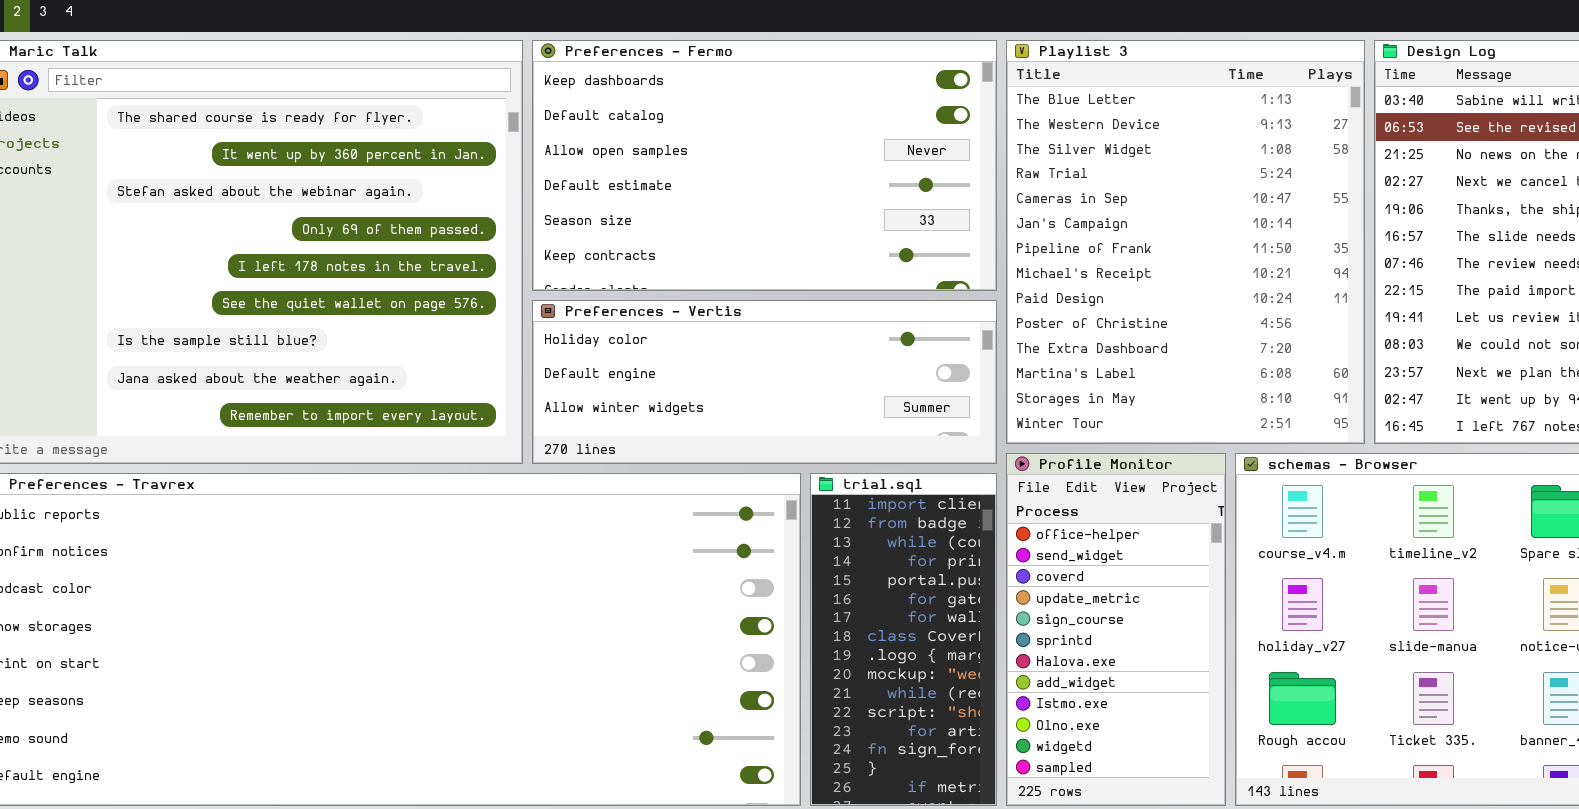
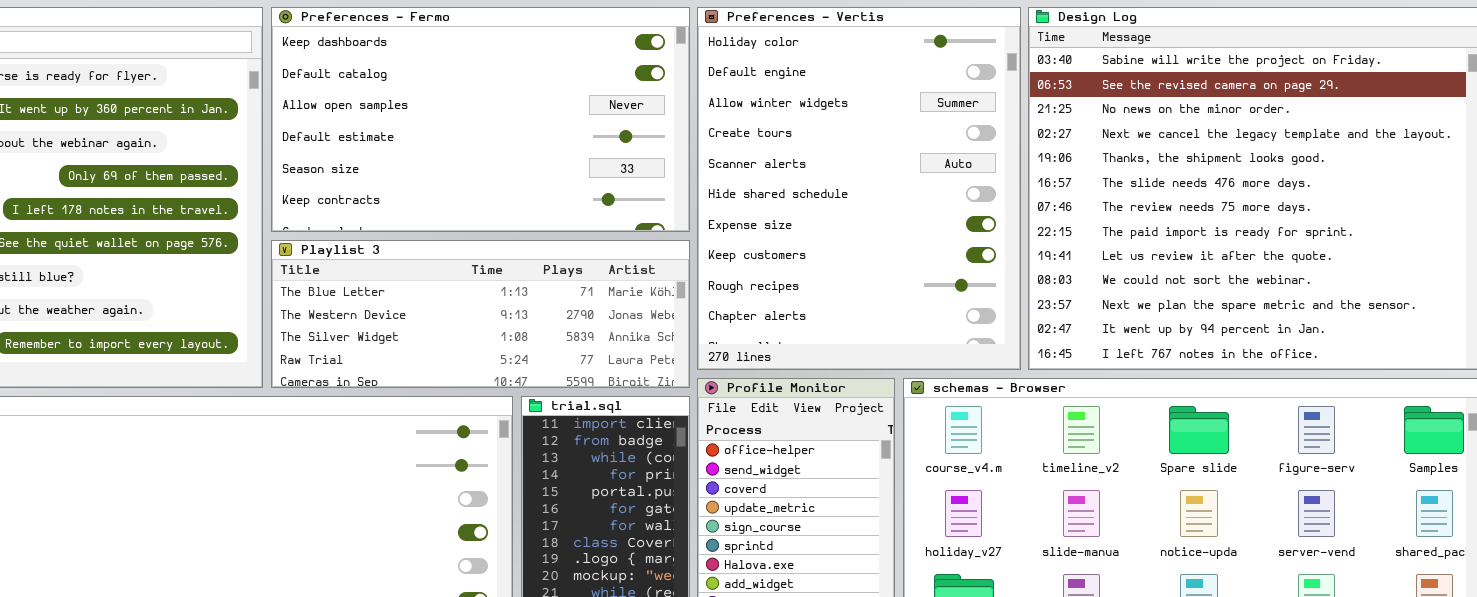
Playlist 3: [1006,40,1365,444] -> [271,240,690,388], moved, resized
Preferences - Vertis: [532,300,997,464] -> [697,7,1021,370], moved, resized

